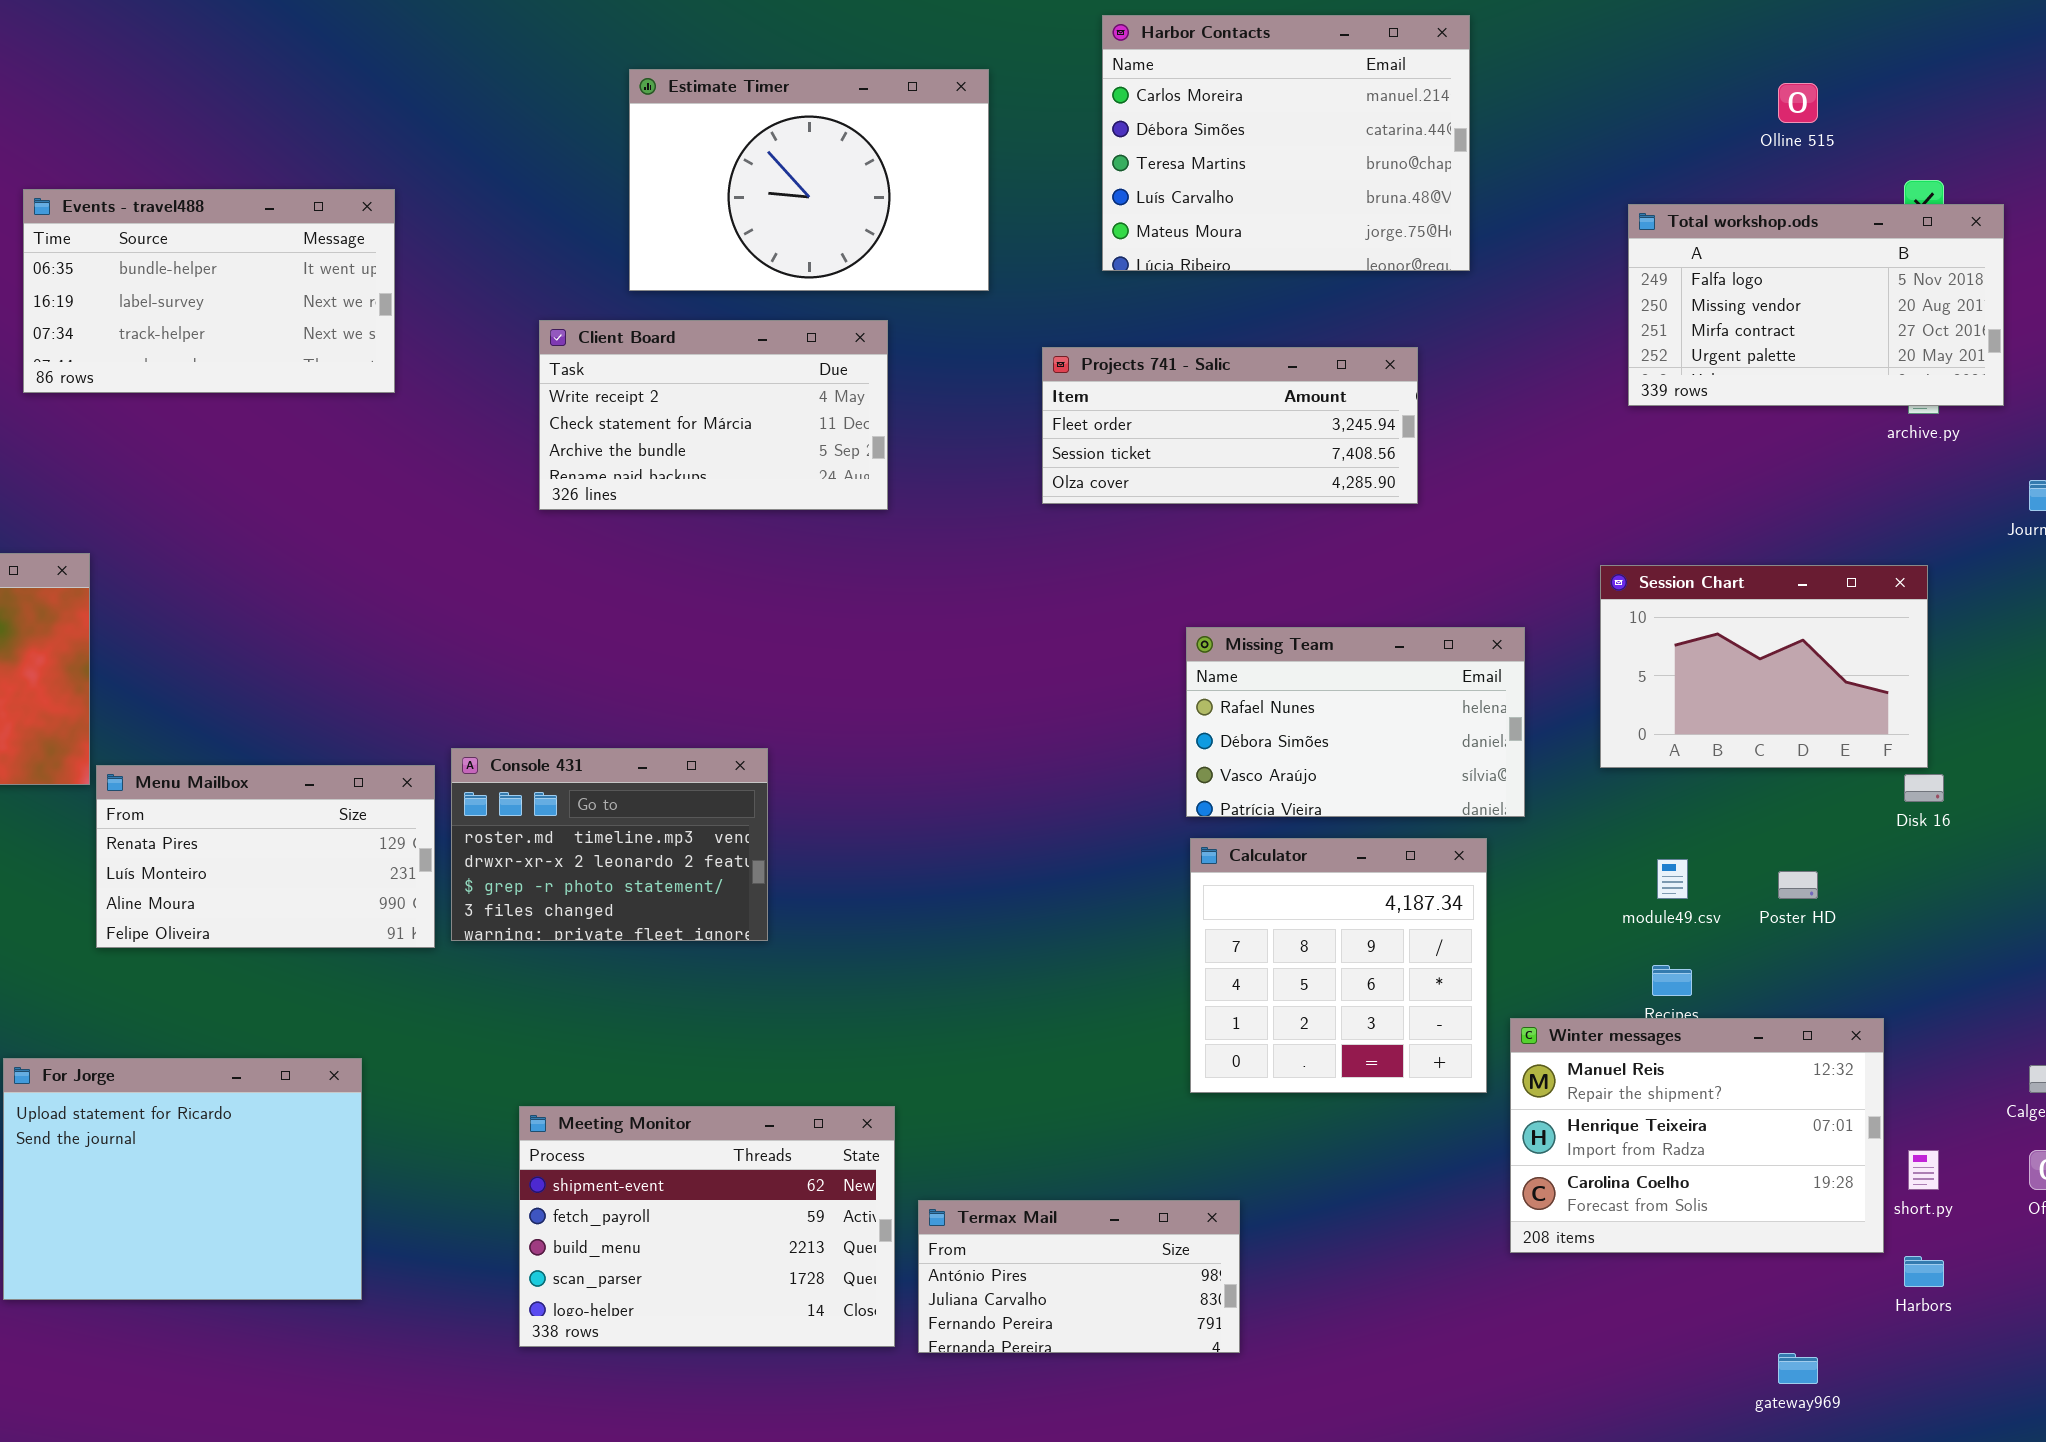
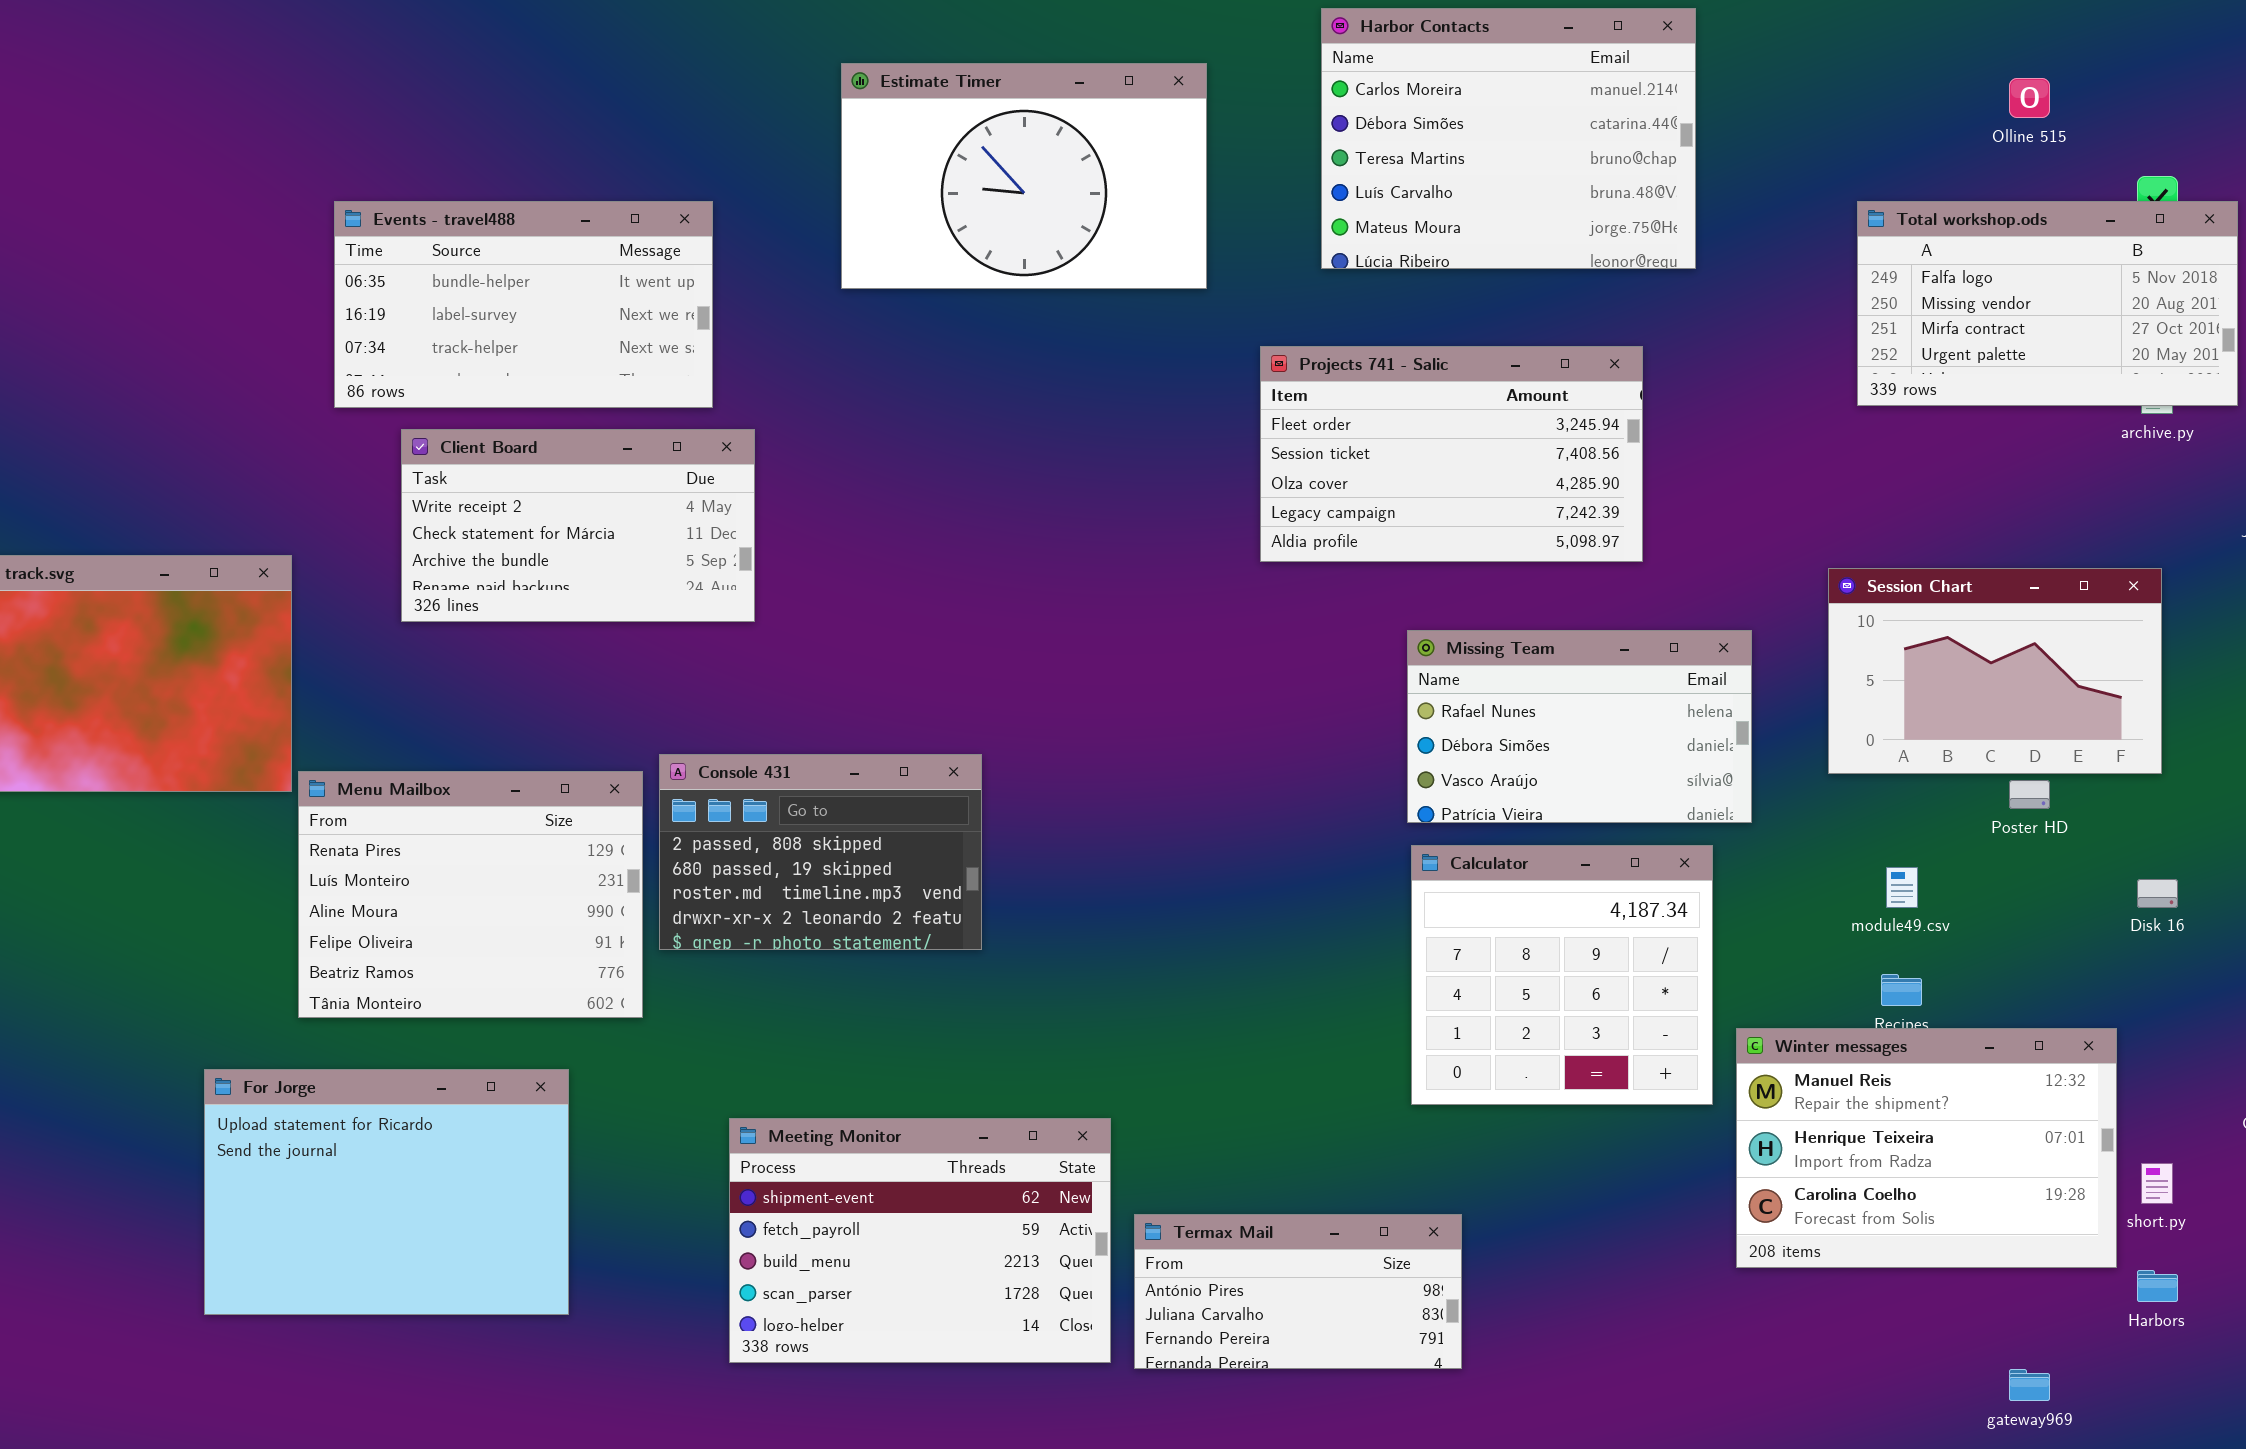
Events - travel488: [23,189,395,393] -> [334,201,713,408], moved
Client Board: [539,320,888,510] -> [401,429,755,622], moved
Projects 741 - Salic: [1042,347,1418,504] -> [1260,346,1643,562], resized
Console 431: [451,748,768,941] -> [659,754,982,950], scrolled up 2 rows
Menu Mailbox: [96,765,435,948] -> [298,771,643,1018], resized
Disk 16: [1904,774,1944,802] -> [2137,879,2178,908], moved
Poster HD: [1778,871,1818,899] -> [2009,780,2050,809], moved

